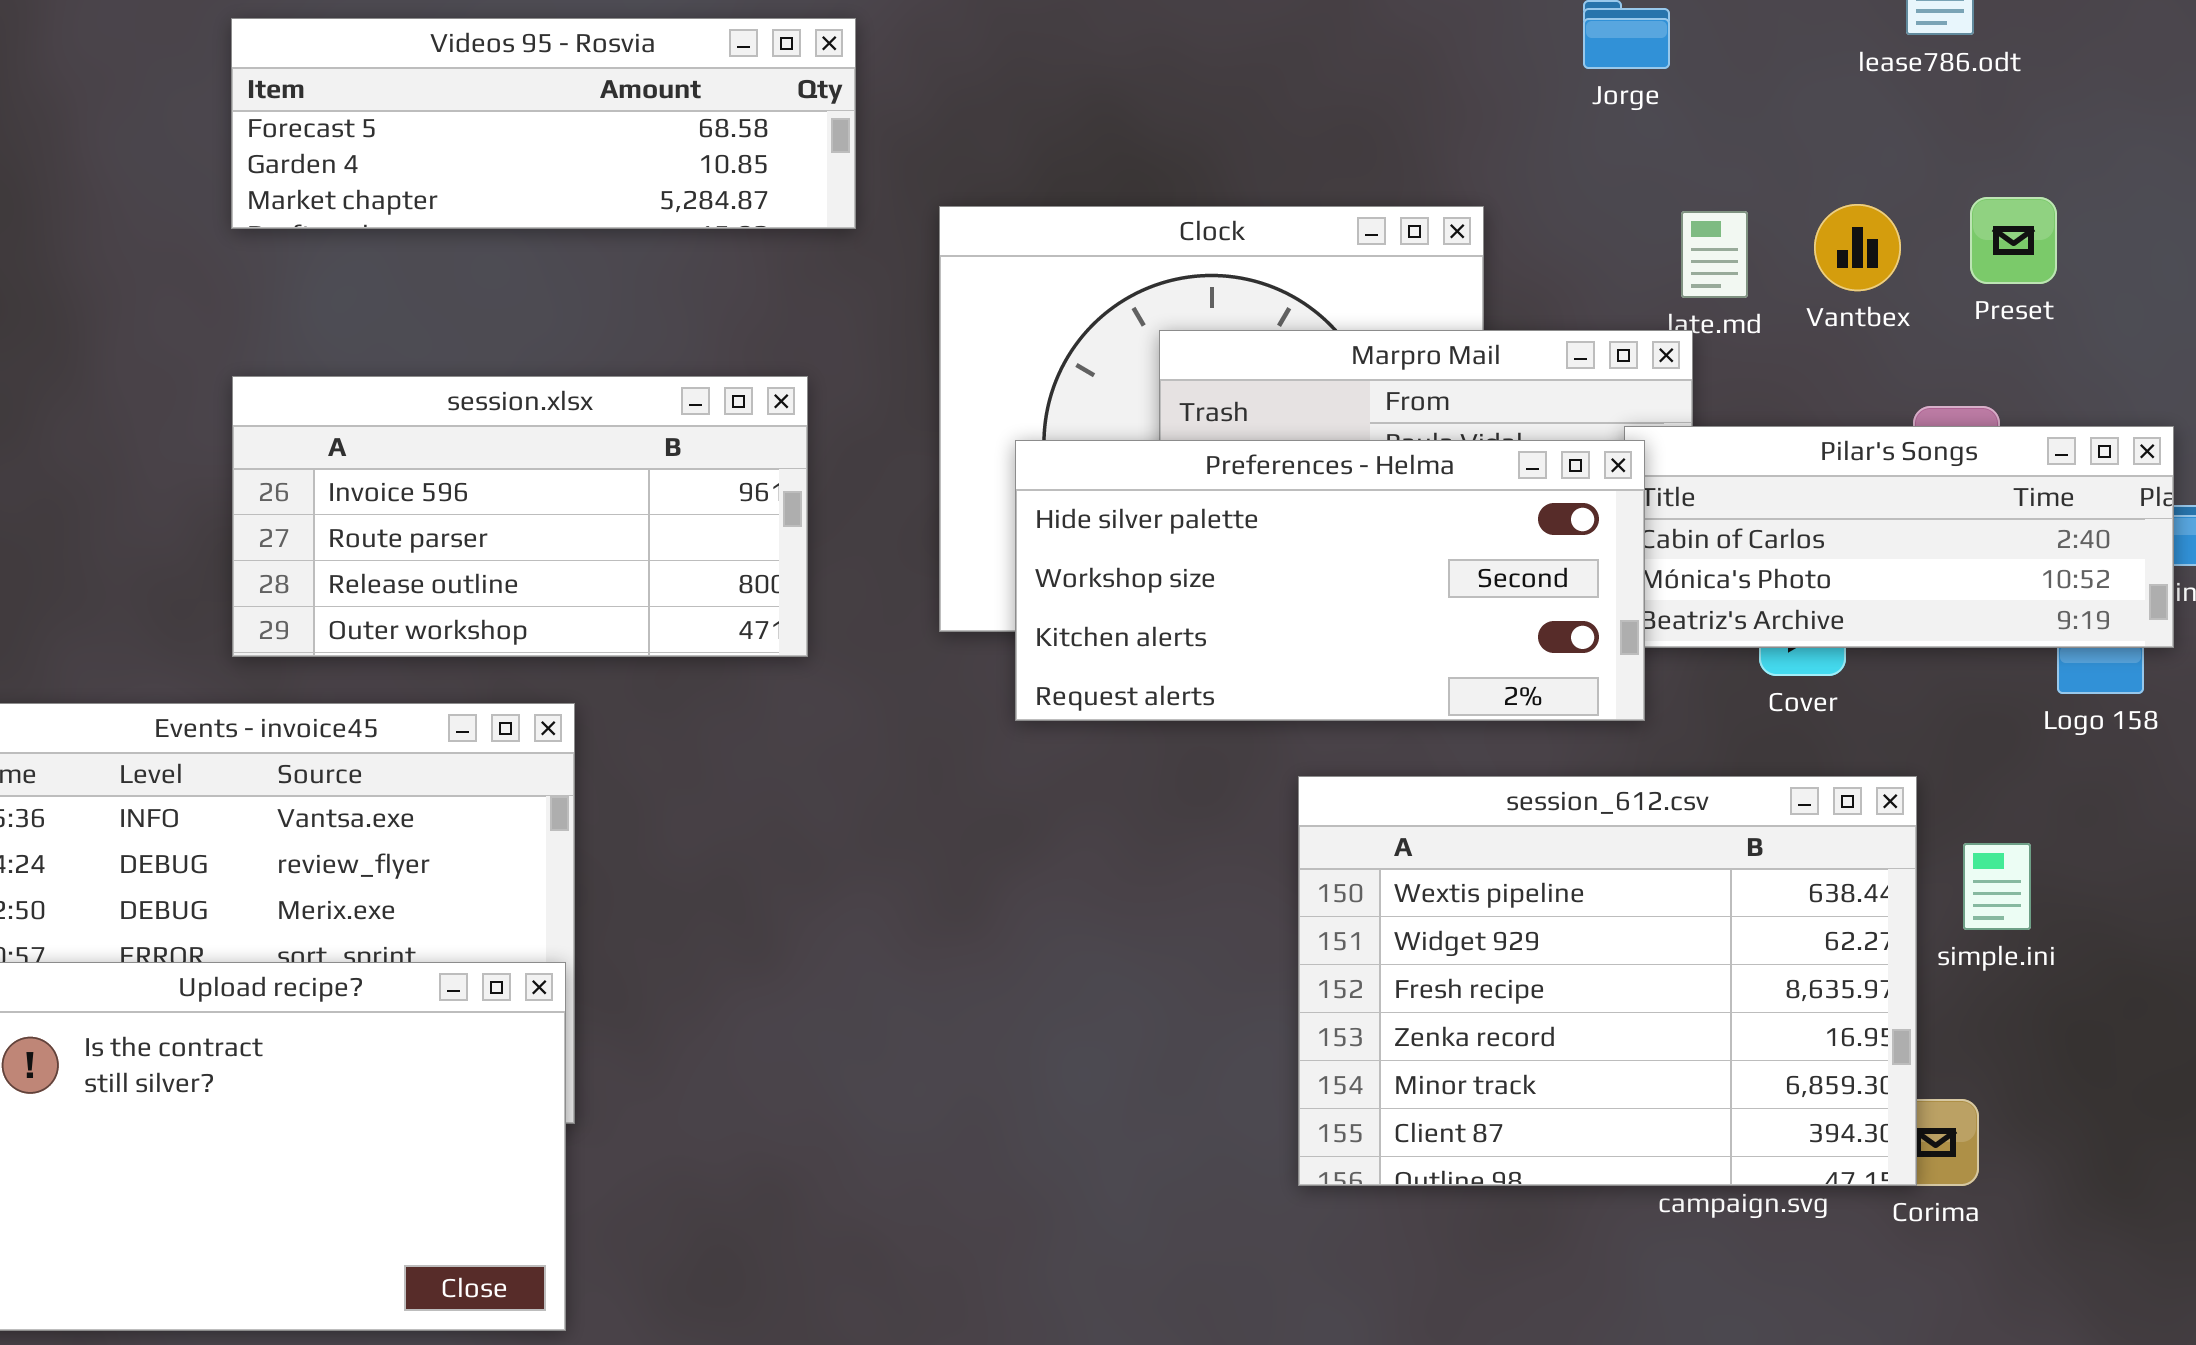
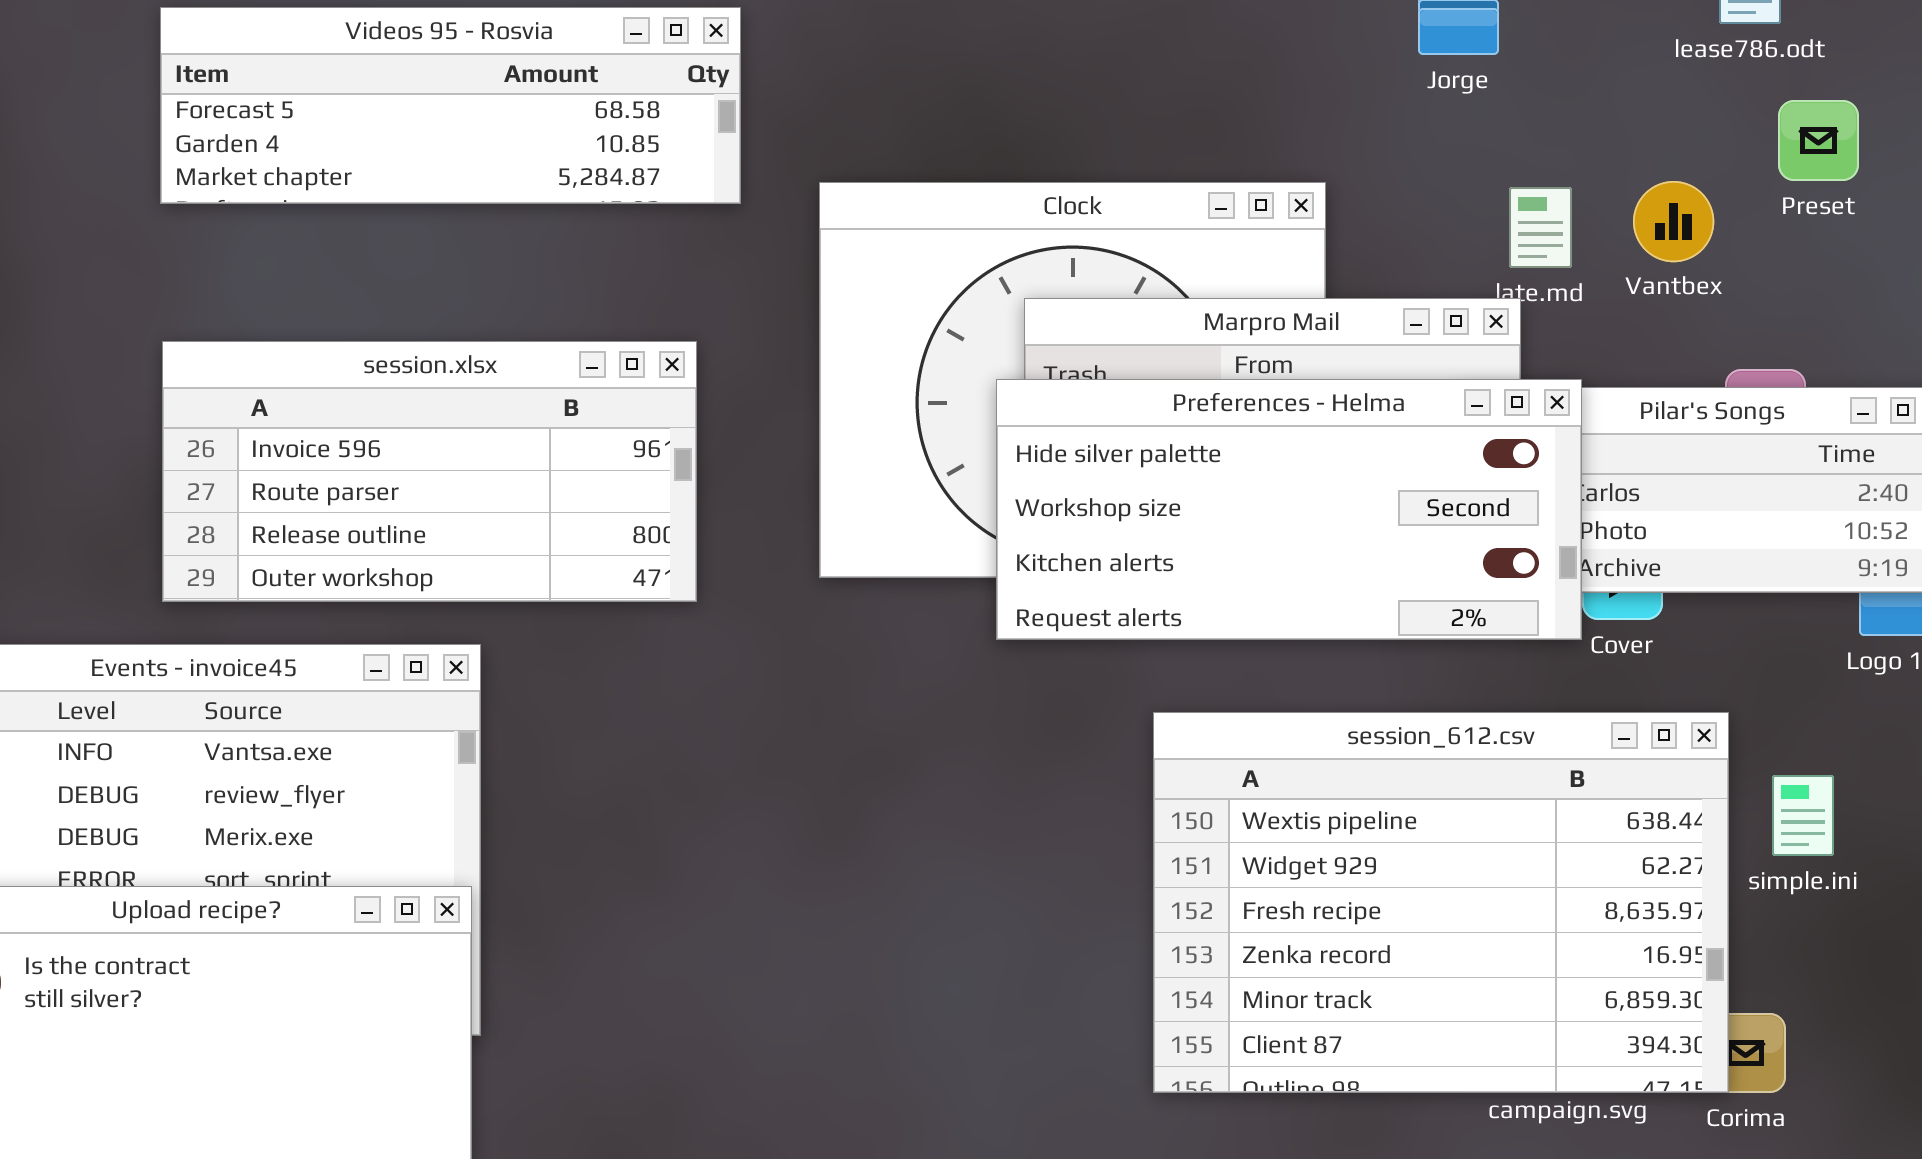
Preset: [1970,197,2057,284] -> [1778,100,1859,181], moved
Preferences - Helma: [1015,440,1645,721] -> [996,379,1582,640], moved

